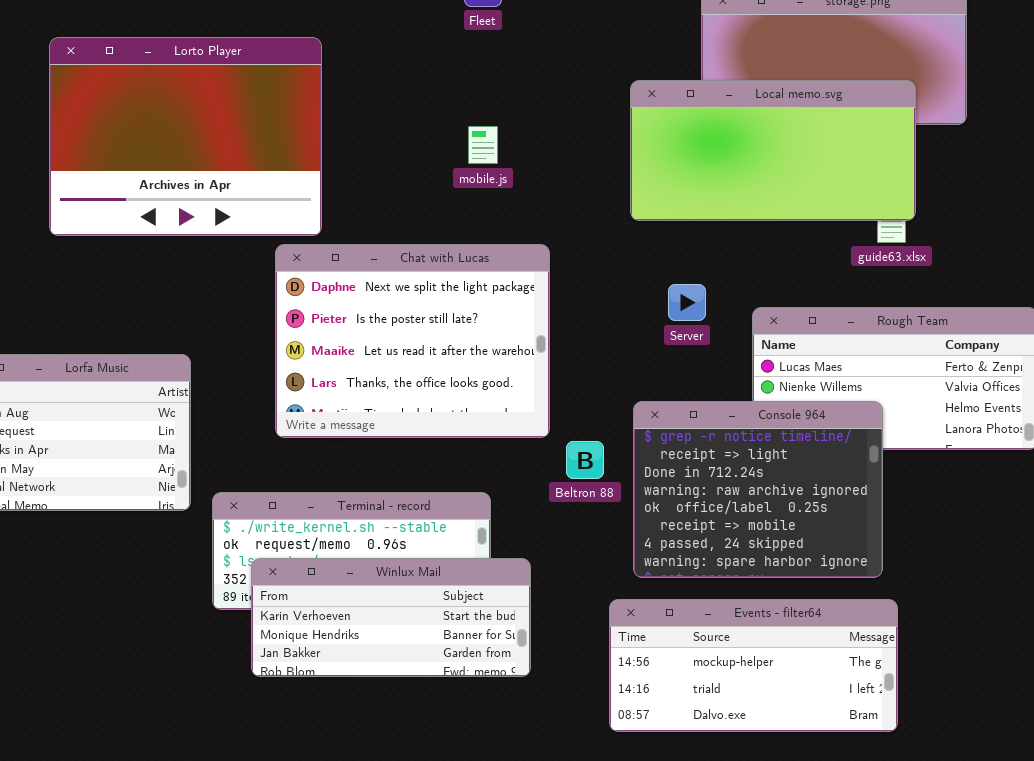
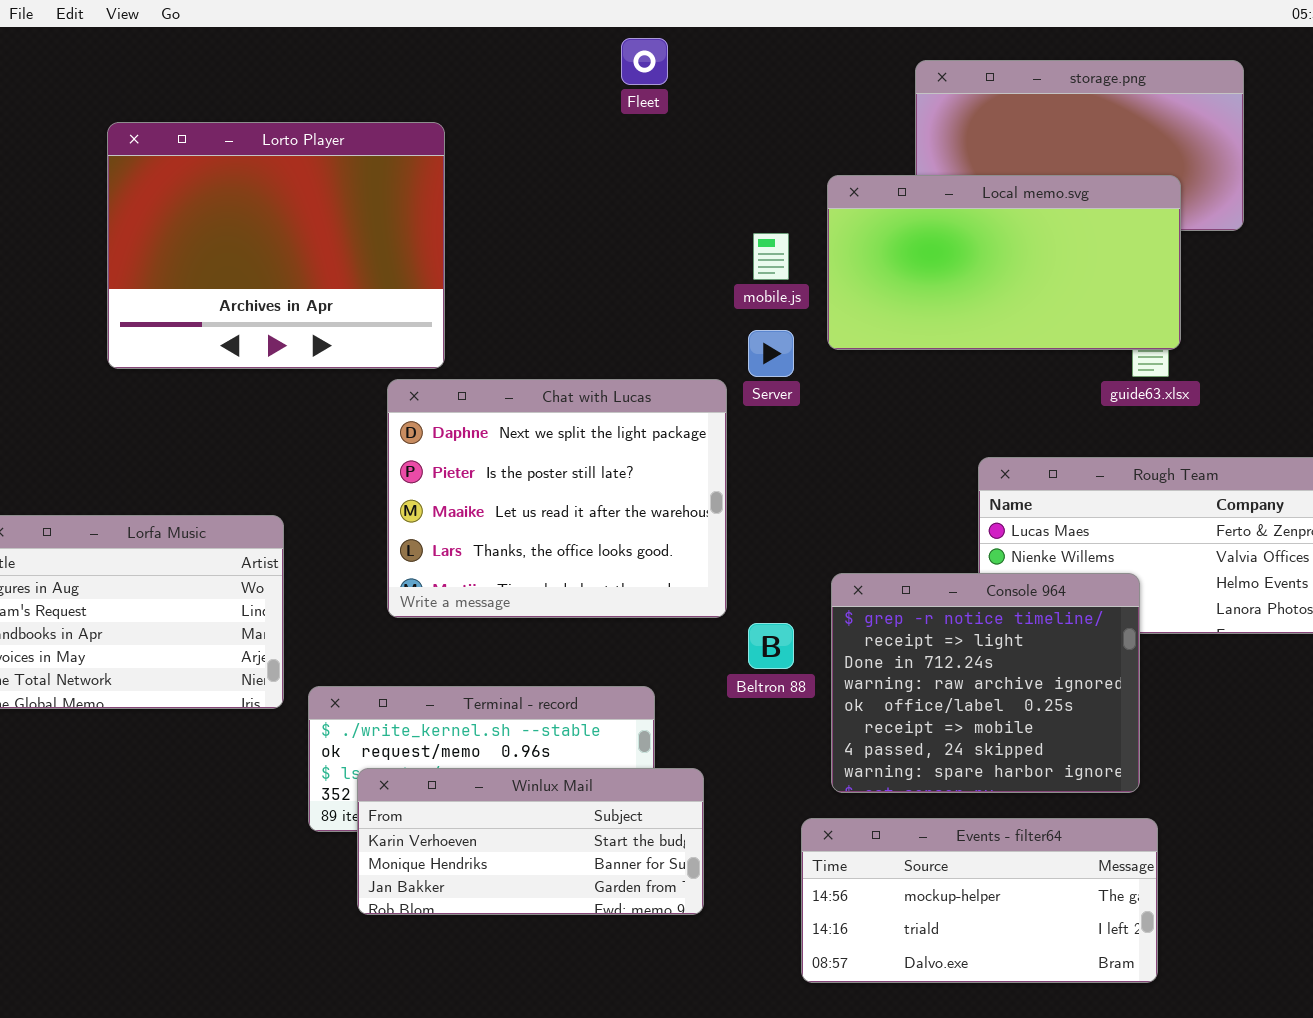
mobile.js: [468,126,498,164] -> [753,233,789,280], moved
Server: [668,284,706,321] -> [748,330,794,377], moved

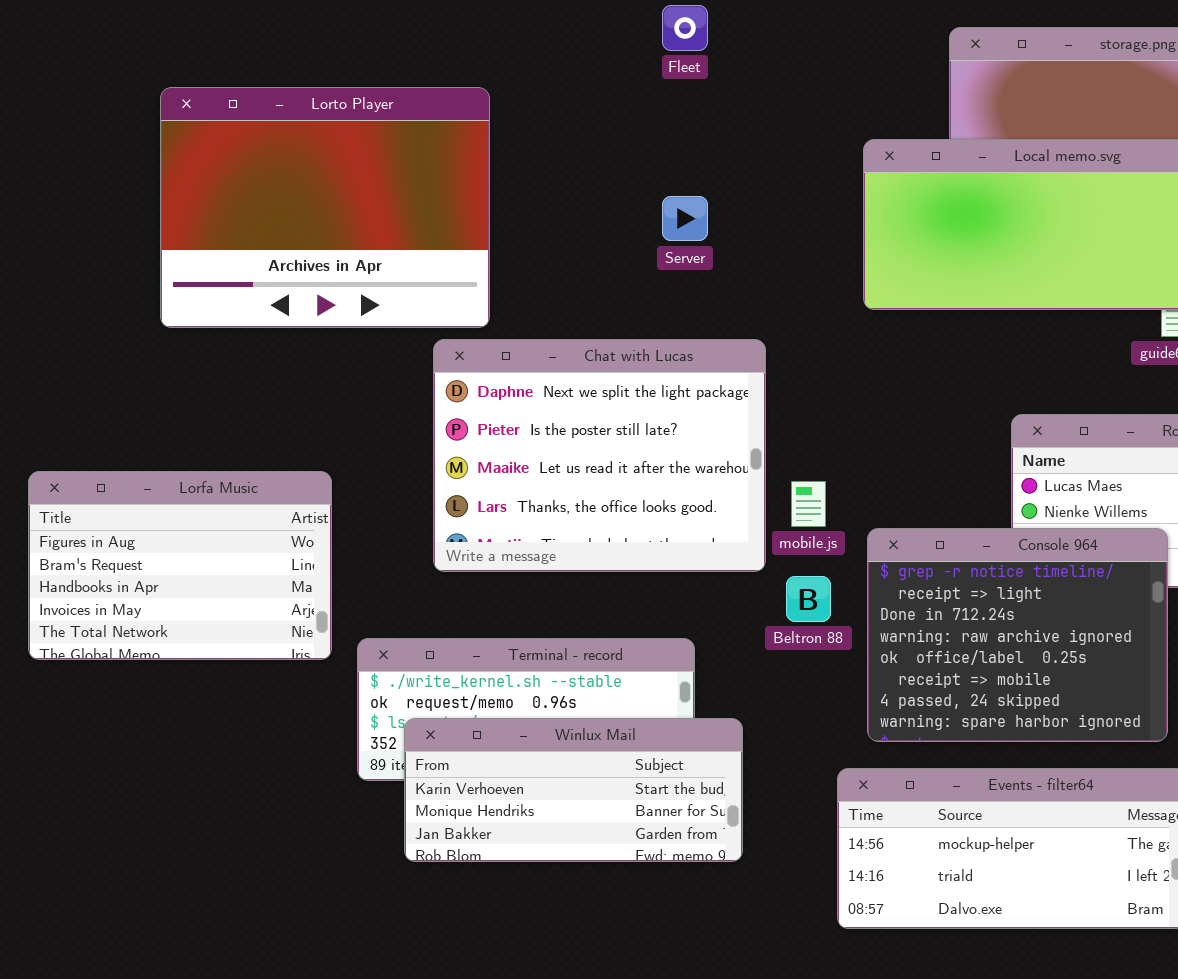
mobile.js: [753,233,789,280] -> [791,481,826,527], moved
Server: [748,330,794,377] -> [662,196,708,241], moved

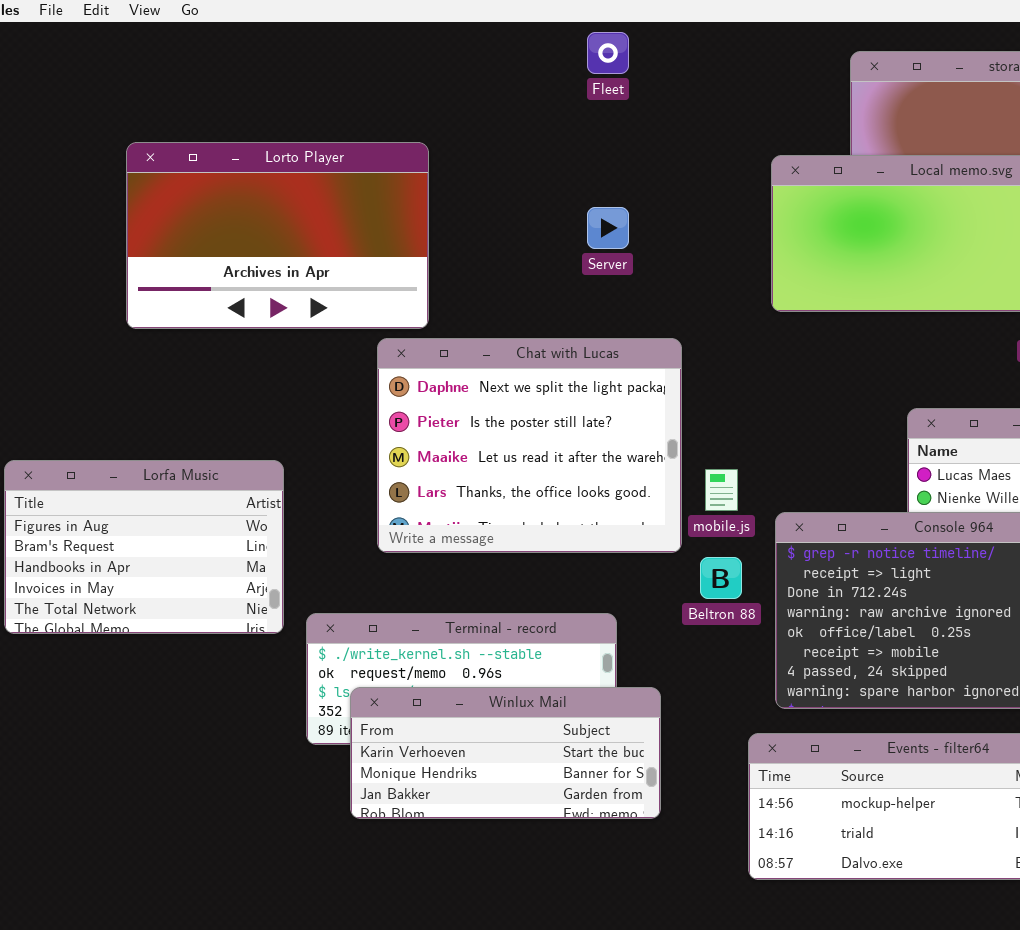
Lorto Player: [160,87,490,328] -> [126,142,429,329], resized

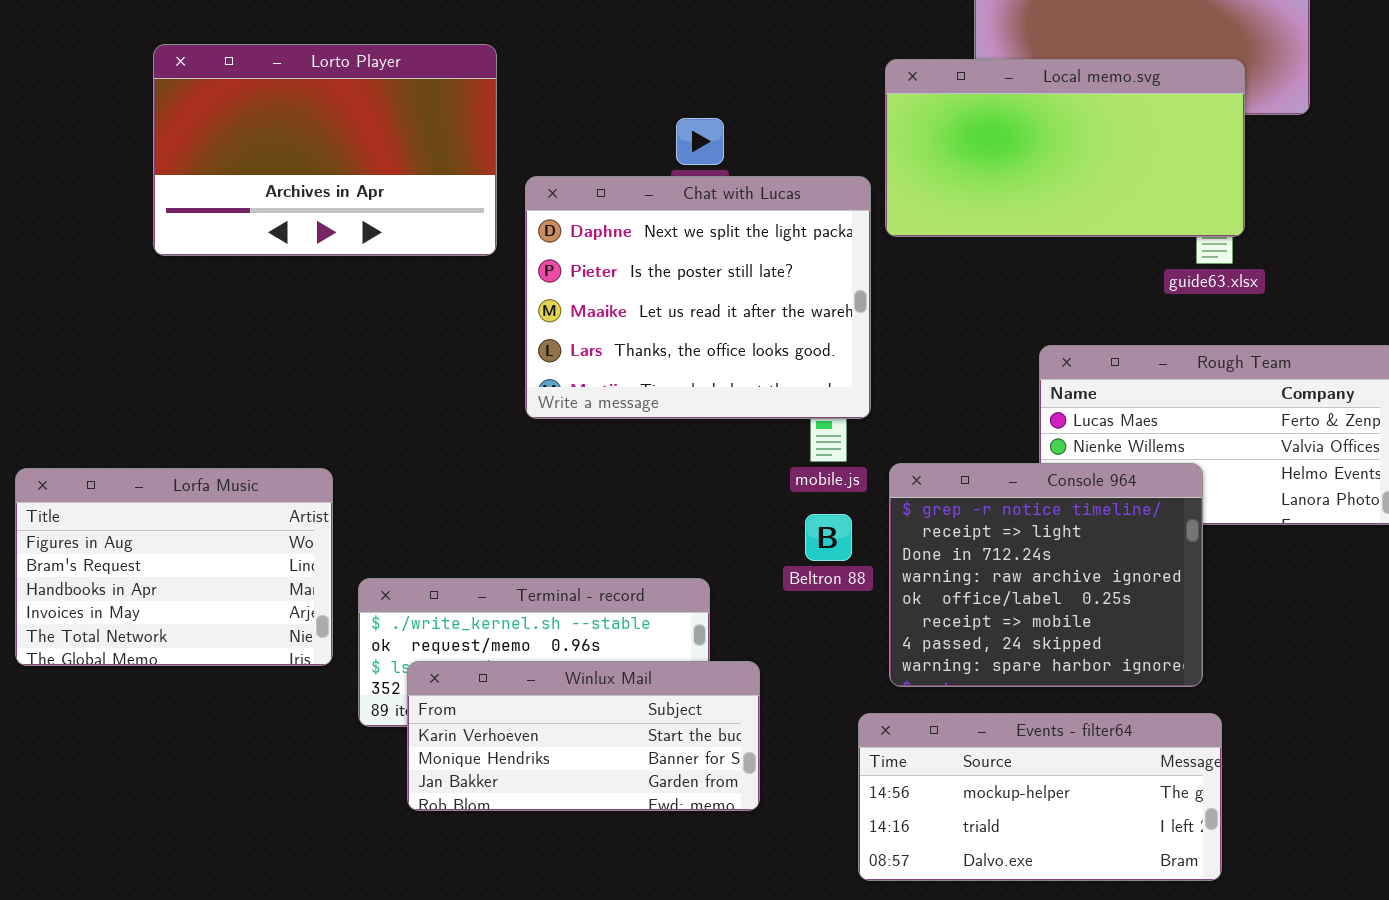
Chat with Lucas: [377,338,682,553] -> [525,176,871,419], moved
Lorfa Music: [4,460,284,634] -> [15,468,333,666], moved

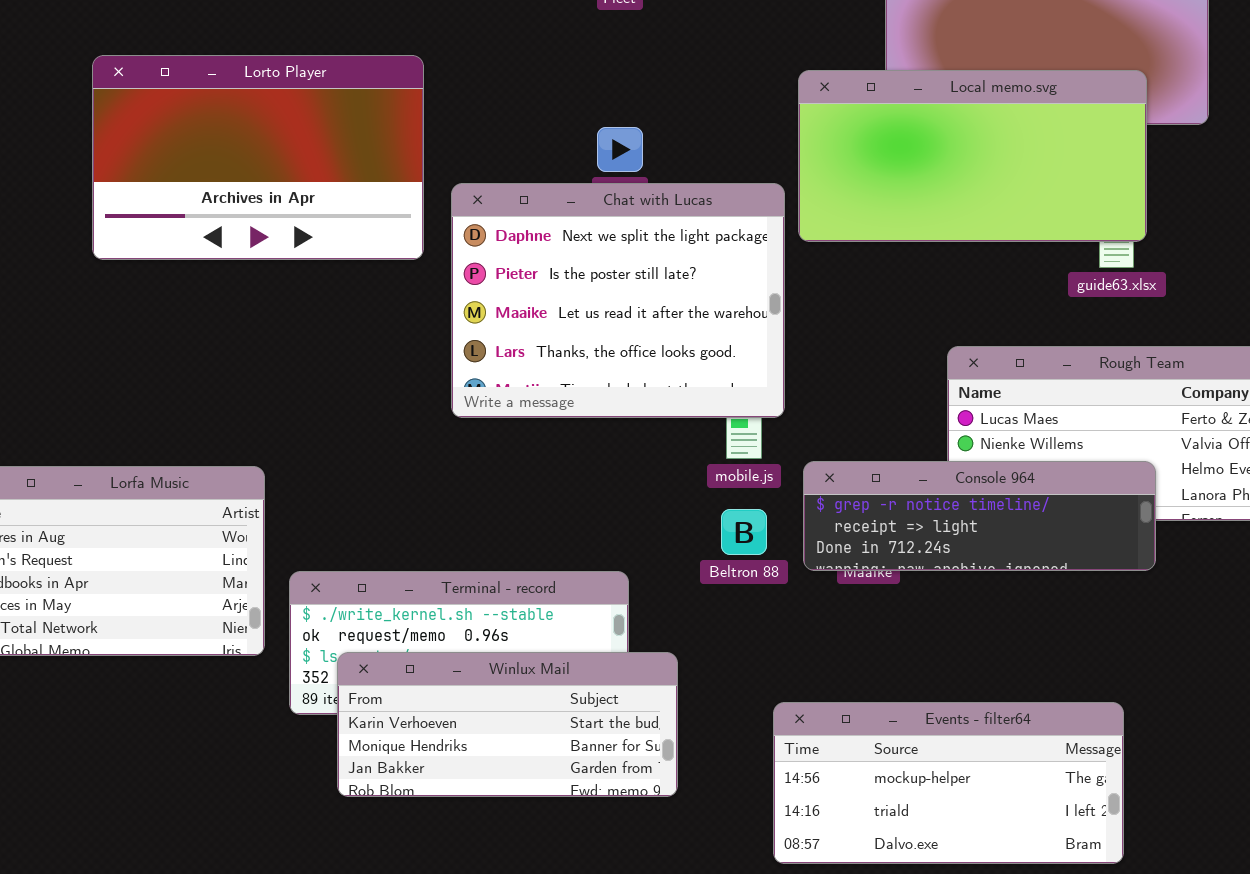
Console 964: [889,463,1203,687] -> [803,461,1156,571], resized

